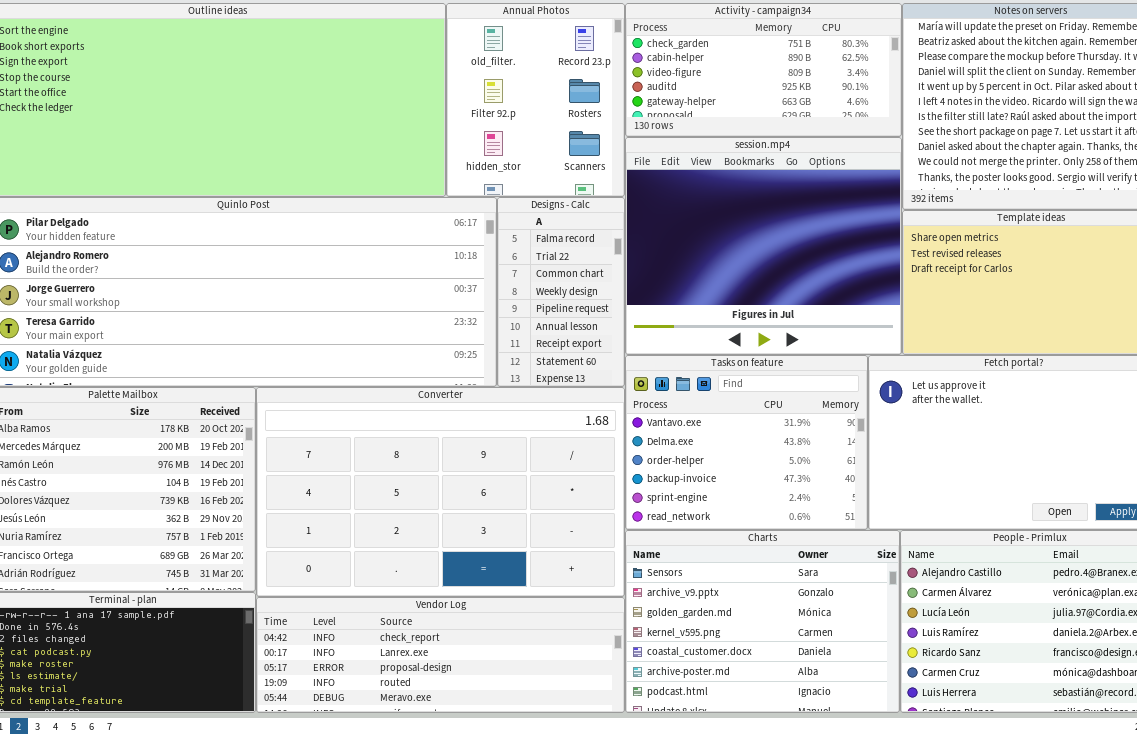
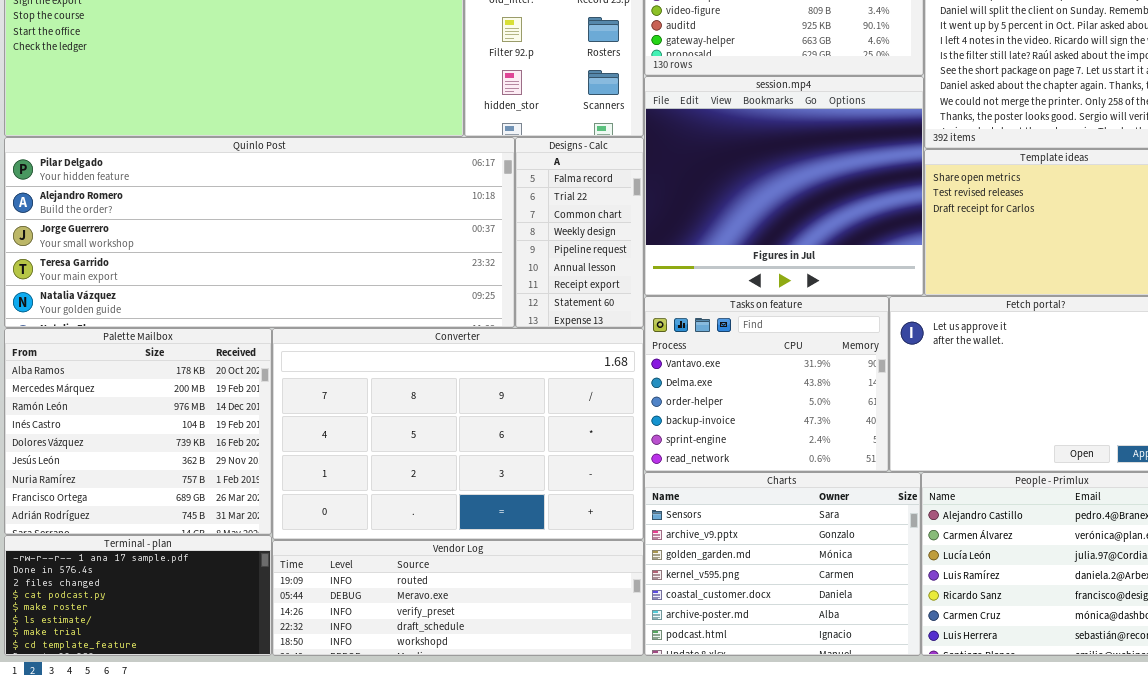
Vendor Log: [256,597,625,713] -> [272,540,644,656], scrolled down 3 rows

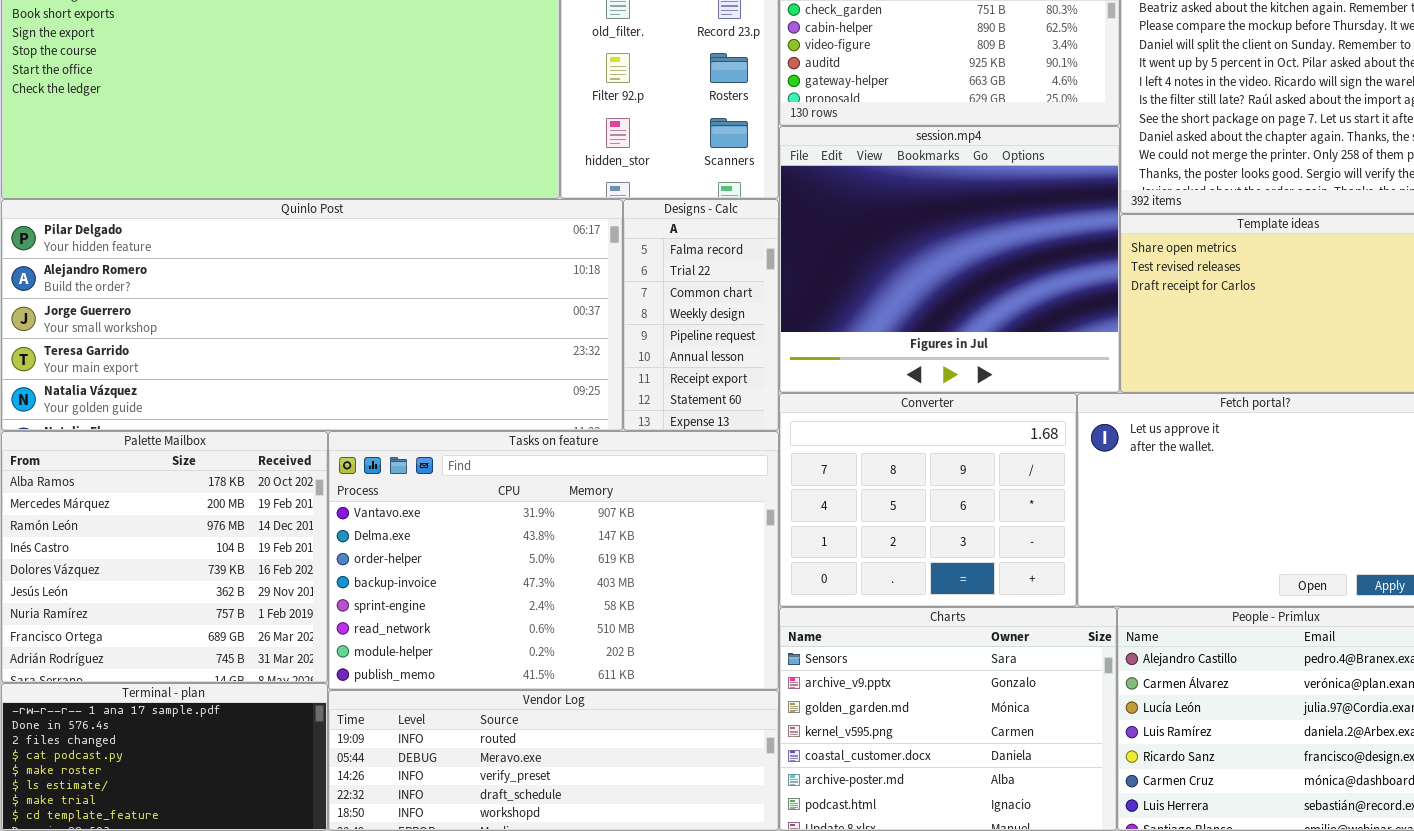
Tasks on feature: [644,296,889,472] -> [328,431,779,690], moved, resized
Converter: [272,328,644,540] -> [779,393,1077,607], moved, resized

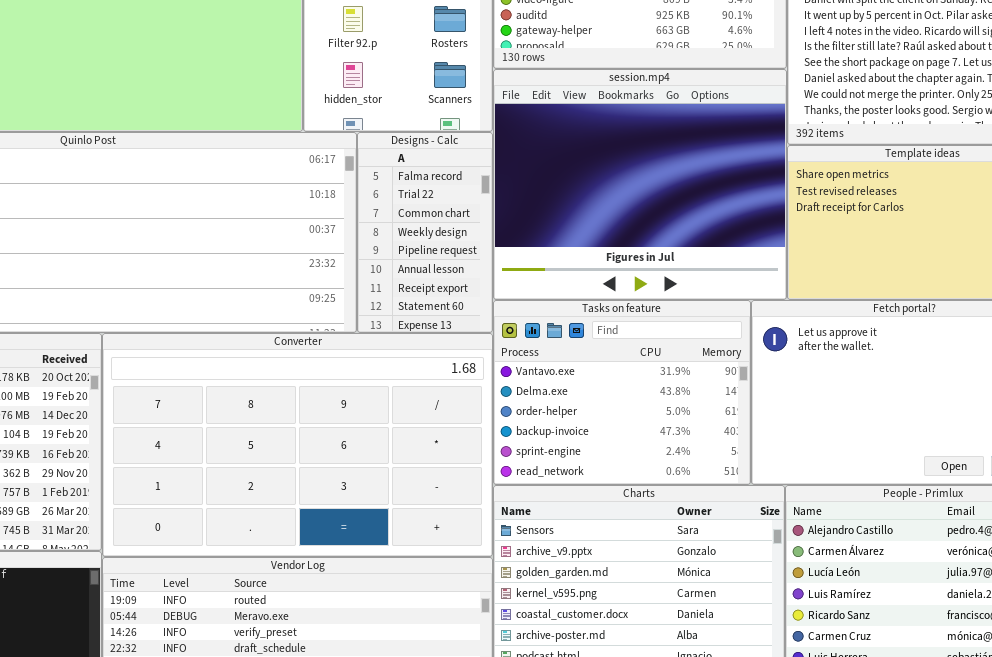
Converter: [779,393,1077,607] -> [102,333,493,557], moved, resized
Tasks on feature: [328,431,779,690] -> [493,300,751,485], moved, resized

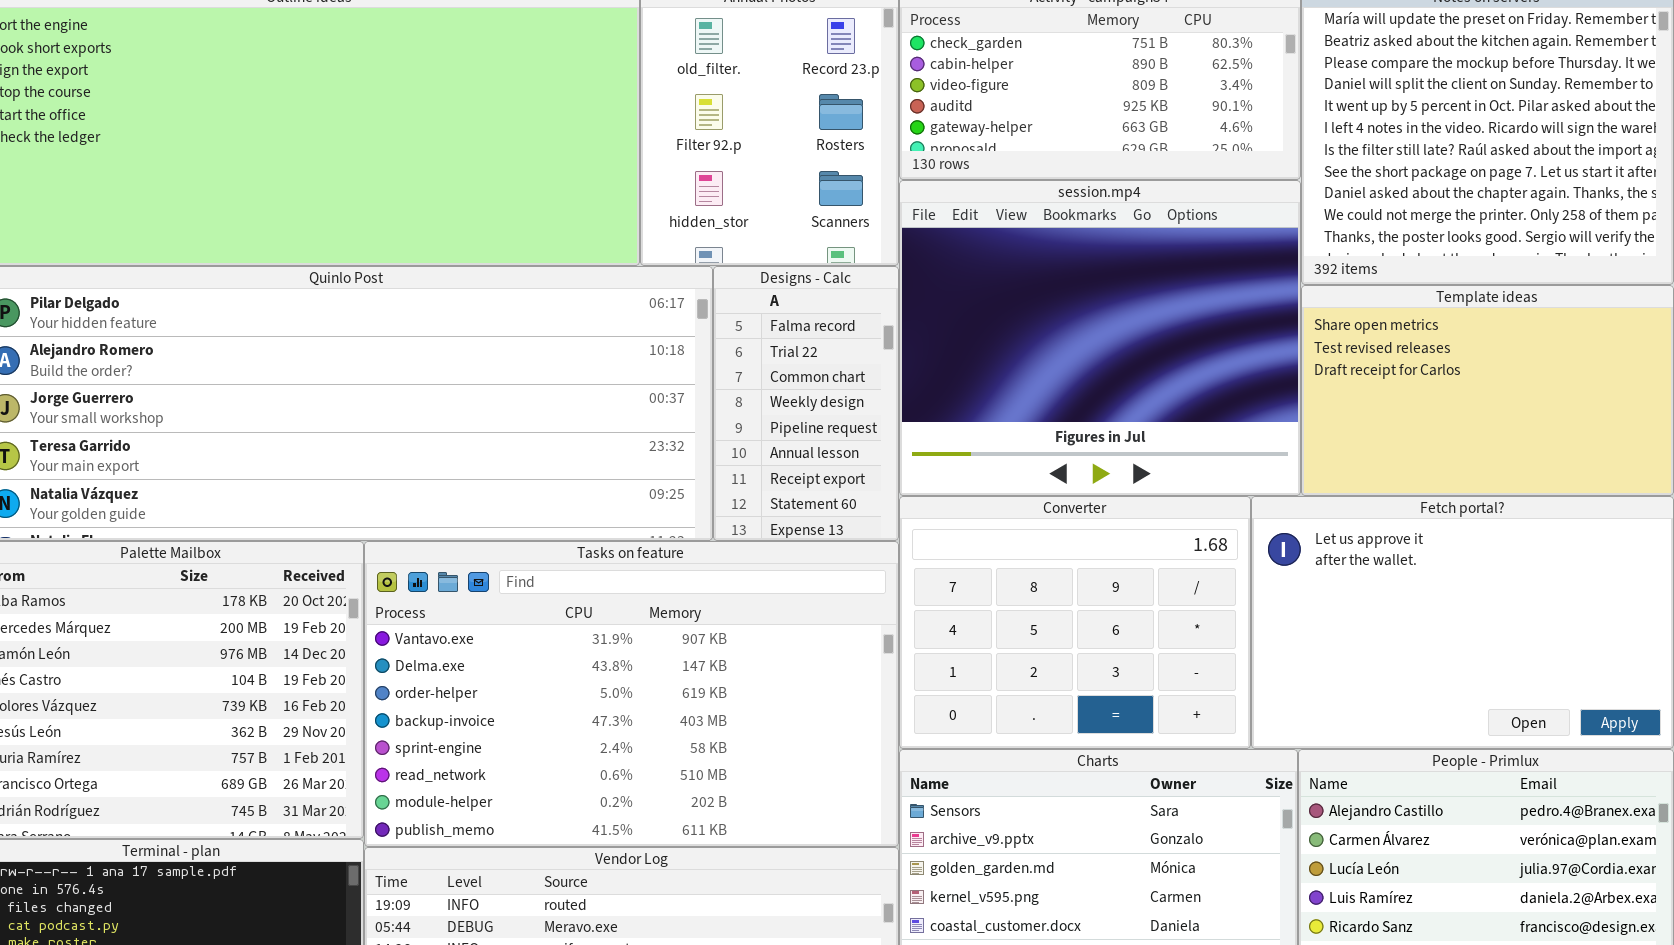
Tasks on feature: [493,300,751,485] -> [364,541,899,847], moved, resized
Converter: [102,333,493,557] -> [899,496,1251,749], moved, resized

